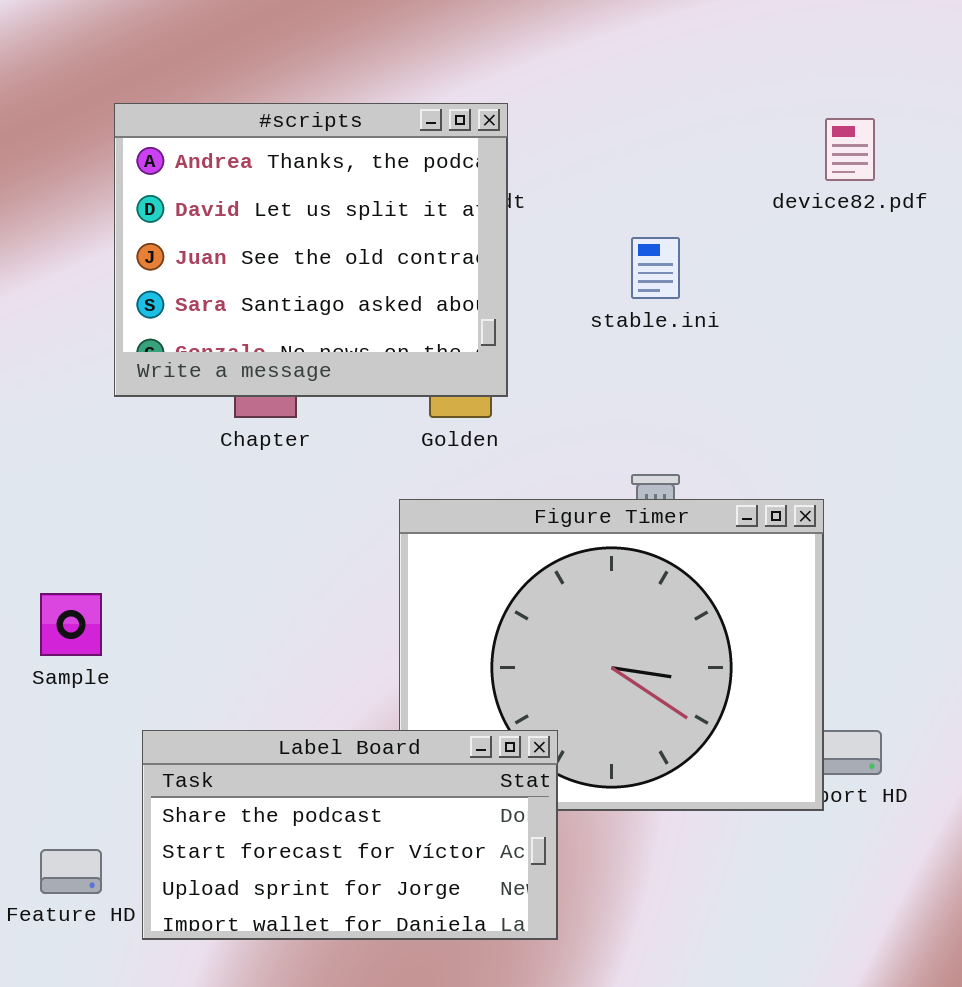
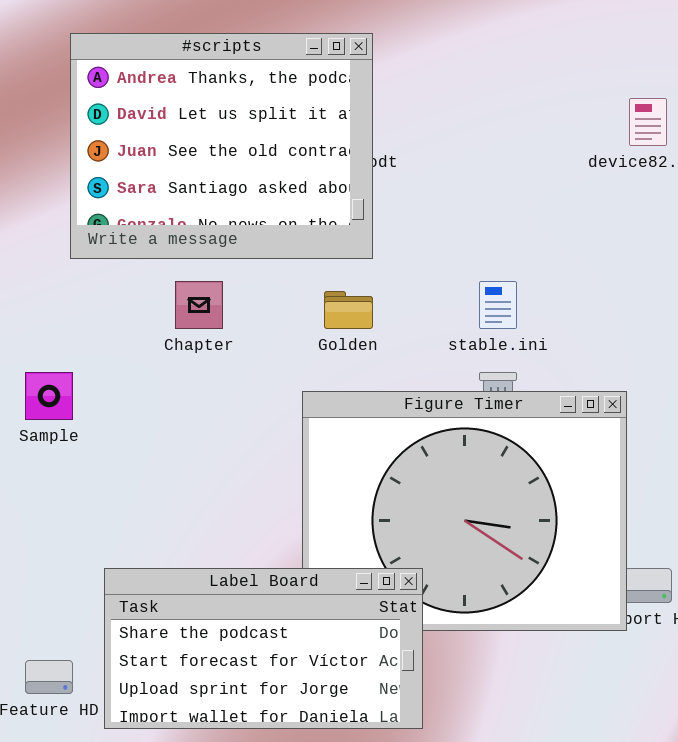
#scripts: [114,103,508,397] -> [70,33,373,259], moved
stable.ini: [631,237,680,299] -> [479,281,517,329], moved
Sample: [40,593,102,656] -> [25,372,73,420], moved

